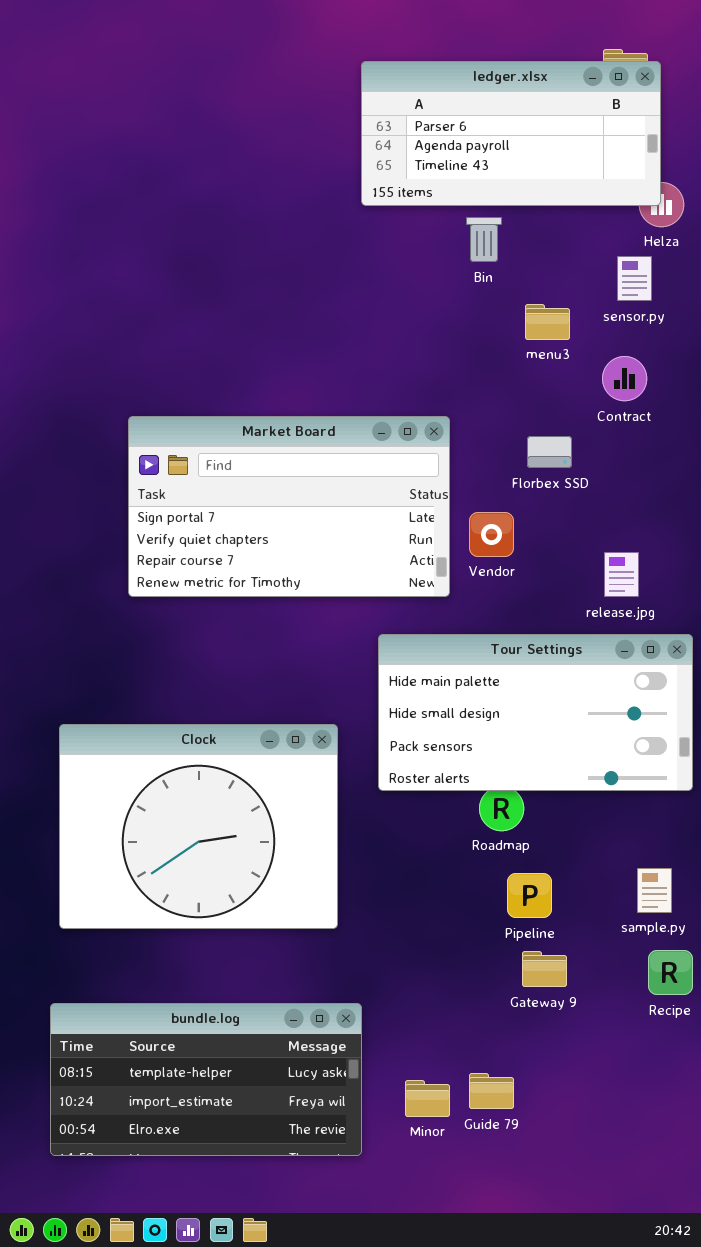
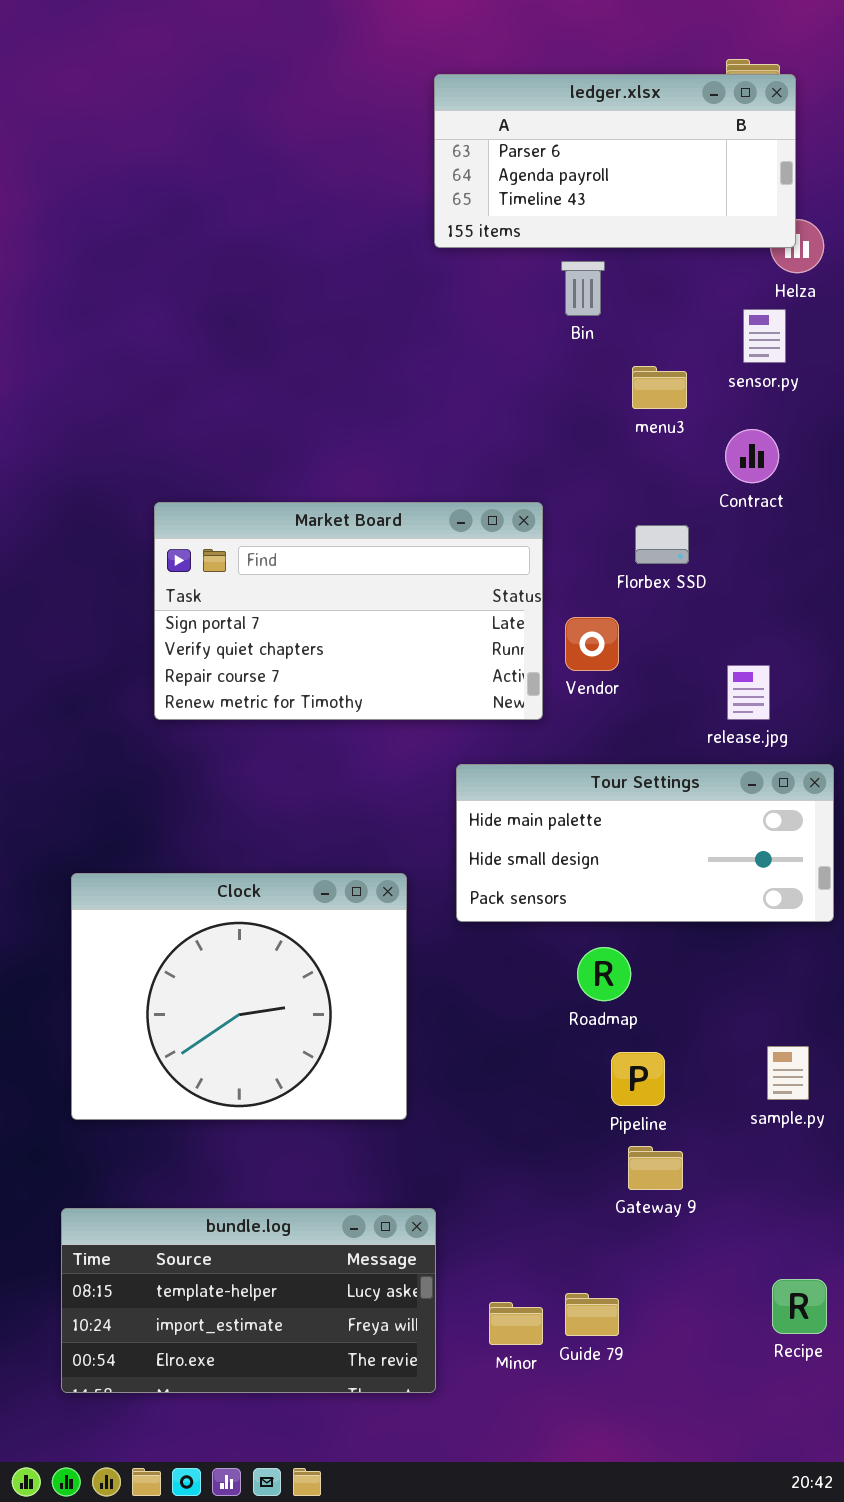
Tour Settings: [378,634,693,791] -> [456,764,834,922], resized
Recipe: [648,950,693,995] -> [772,1279,827,1334], moved

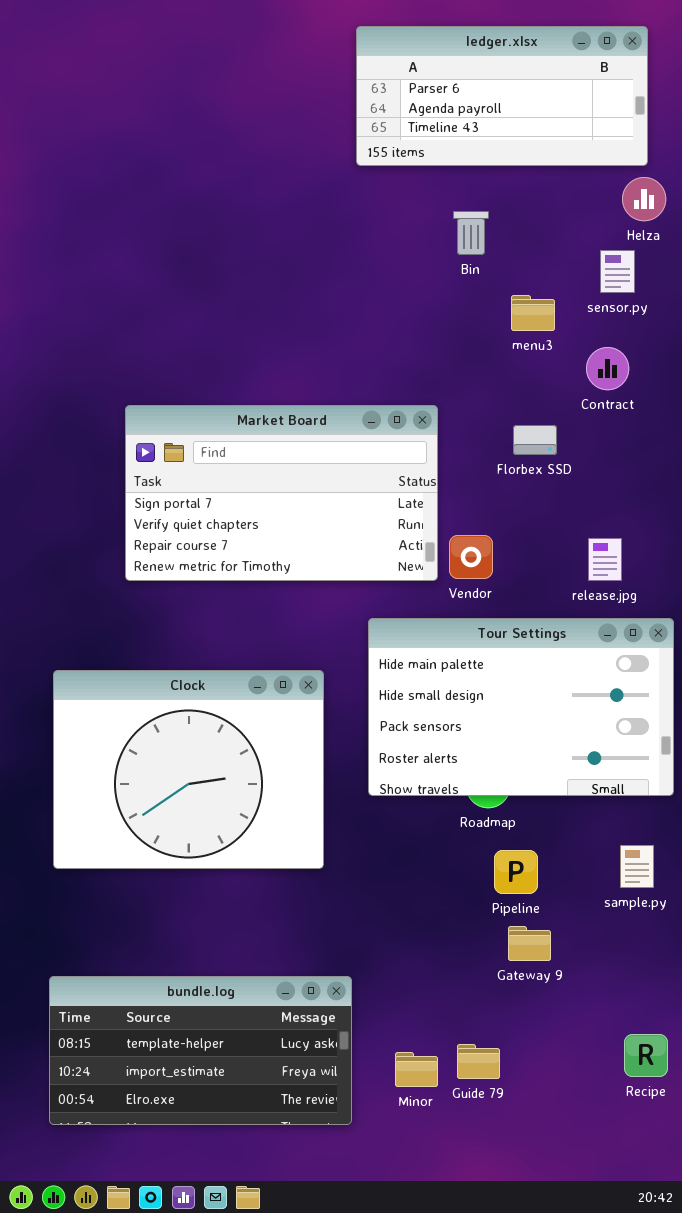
ledger.xlsx: [434,74,796,248] -> [356,26,648,166], moved
Vendor: [565,617,619,671] -> [449,535,493,579], moved
Tour Settings: [456,764,834,922] -> [368,618,674,796], resized
Clock: [71,873,407,1120] -> [53,670,324,869], moved

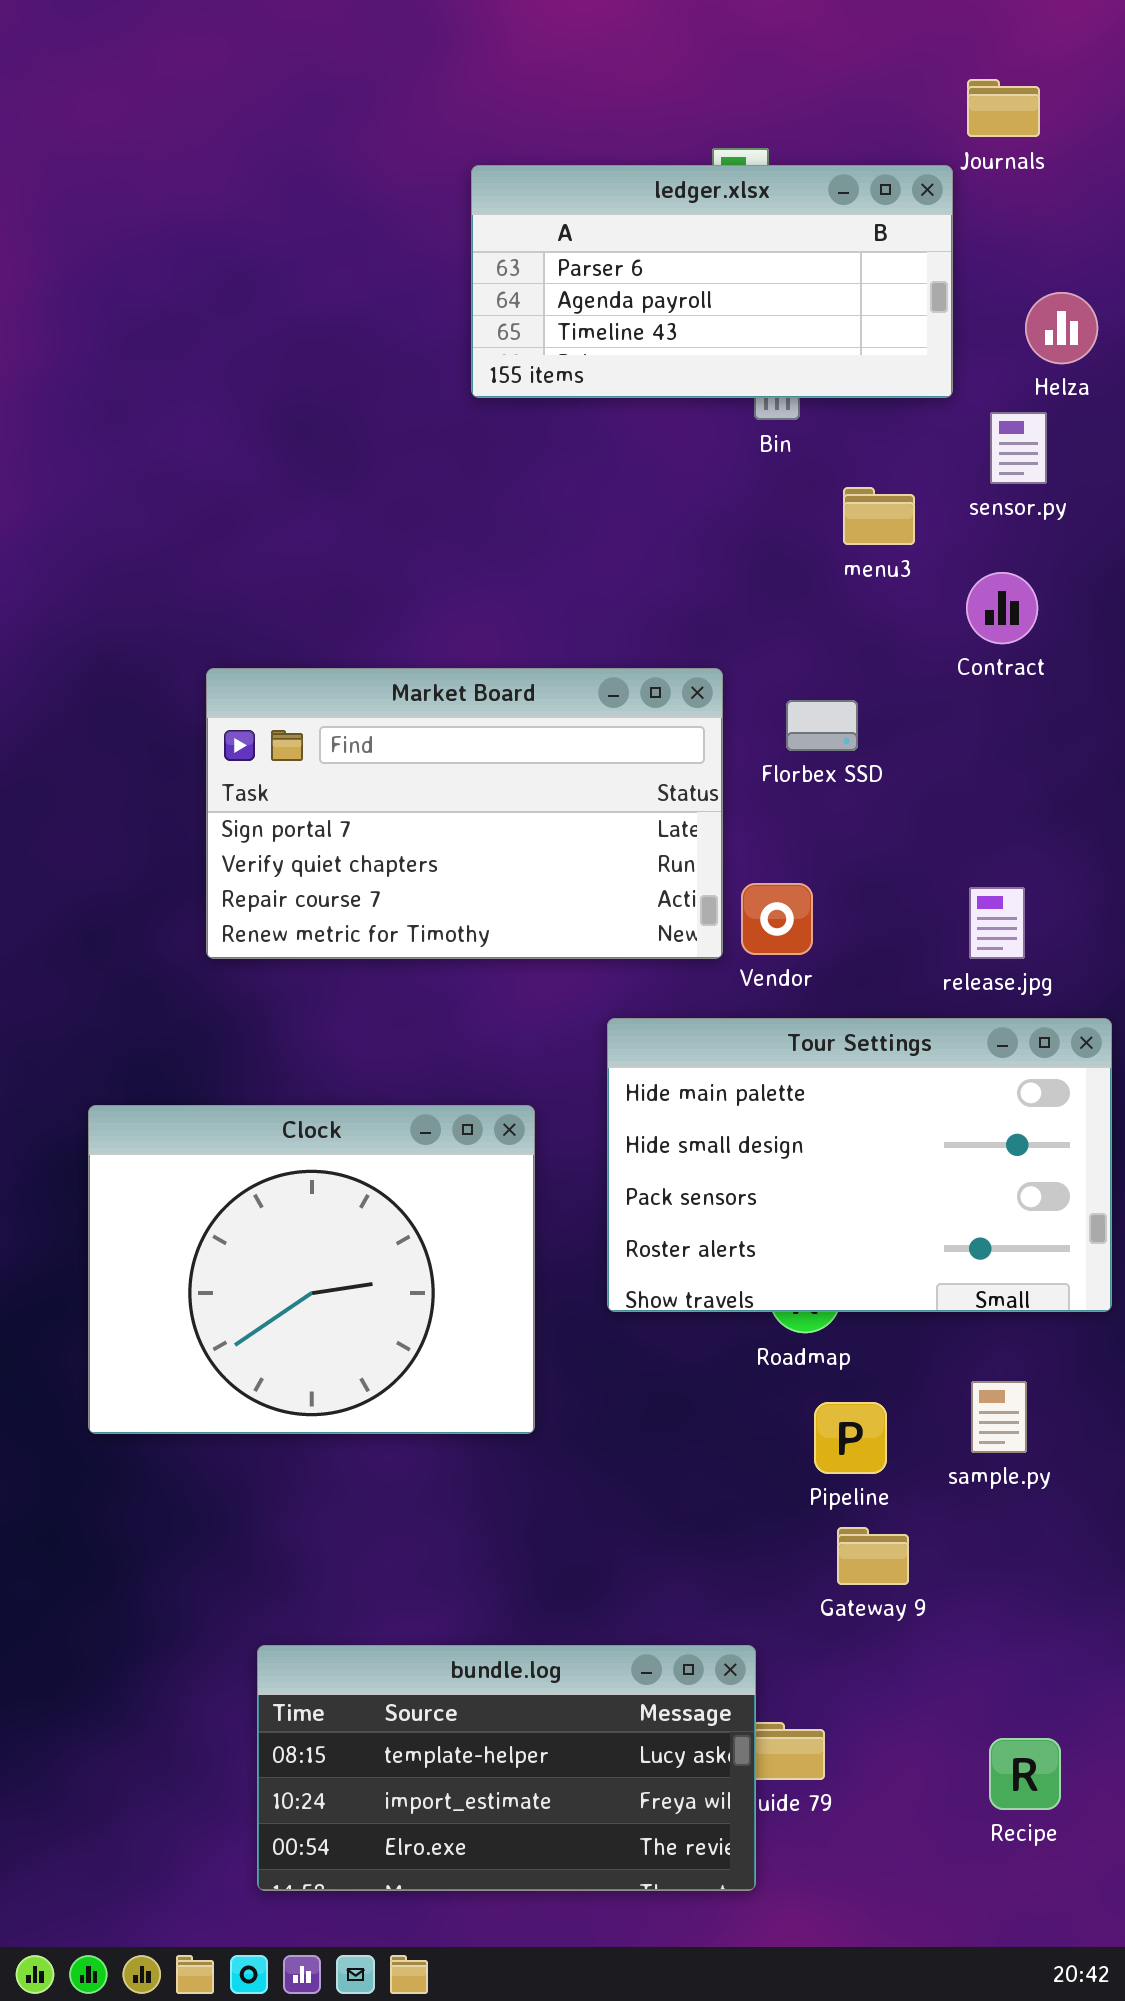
ledger.xlsx: [356,26,648,166] -> [471,165,953,398], moved
Florbex SSD: [513,425,557,455] -> [786,700,858,751], moved
sample.py: [620,845,654,888] -> [971,1381,1027,1453], moved
bundle.log: [49,976,352,1125] -> [257,1645,756,1891], moved
Recipe: [624,1034,668,1077] -> [989,1738,1061,1810], moved

